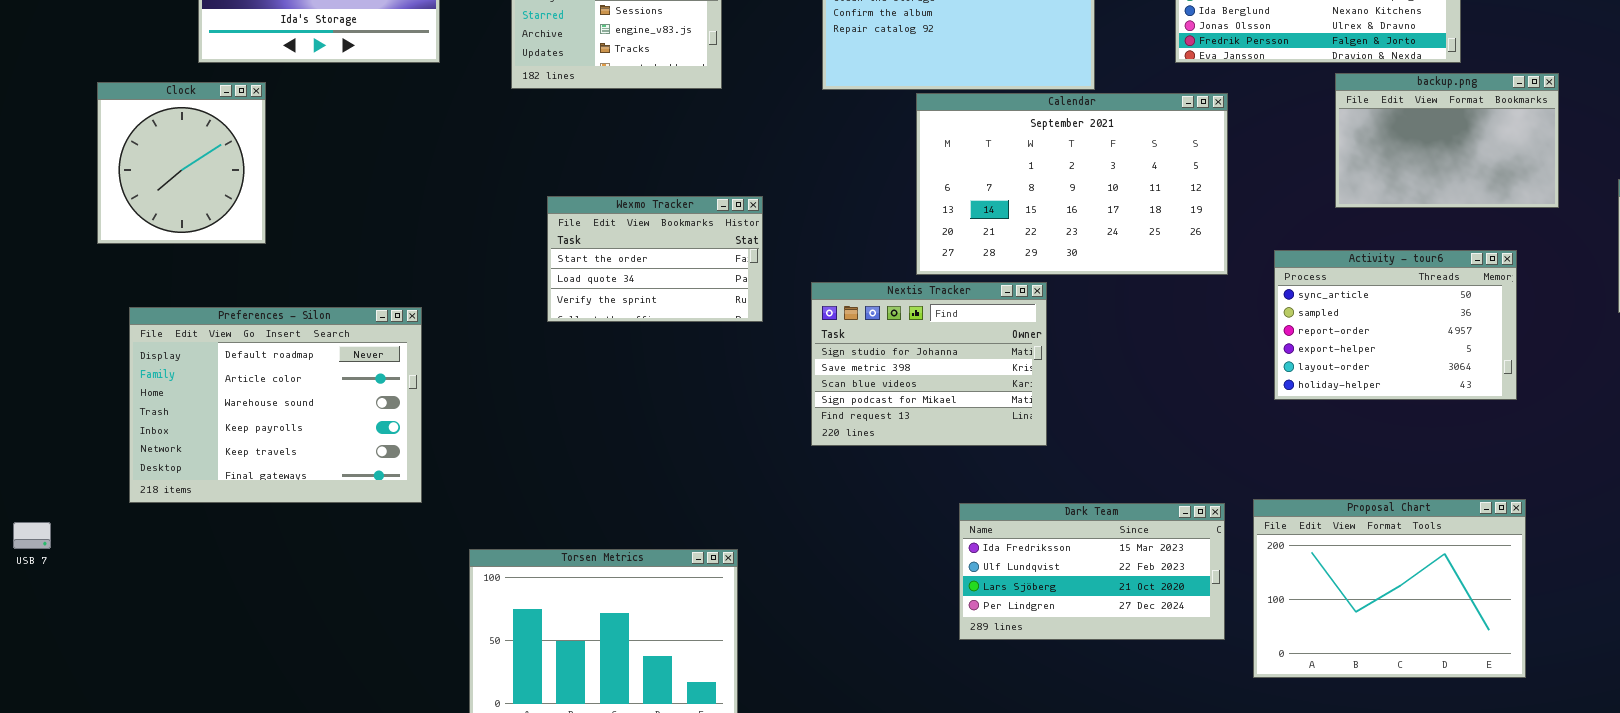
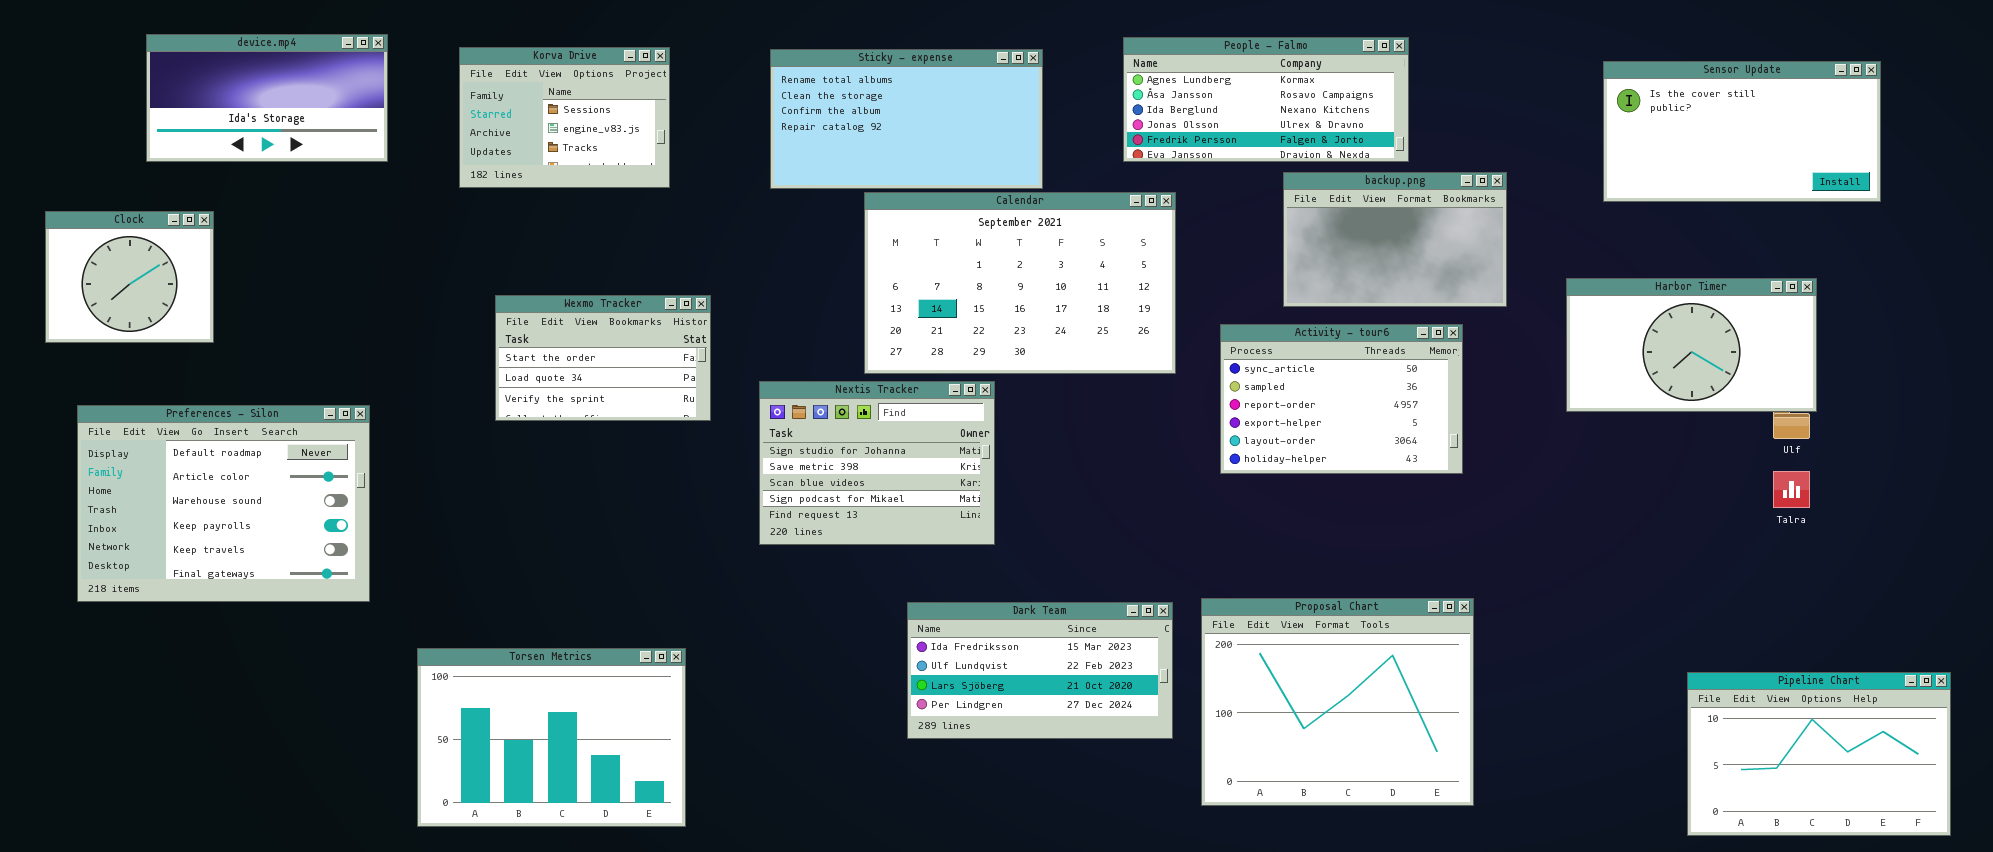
Clock: [97,82,266,244] -> [45,211,214,343], resized
Activity - tour6: [1274,250,1517,400] -> [1220,324,1463,474], moved
Proposal Chart: [1253,499,1526,678] -> [1201,598,1474,806], resized

